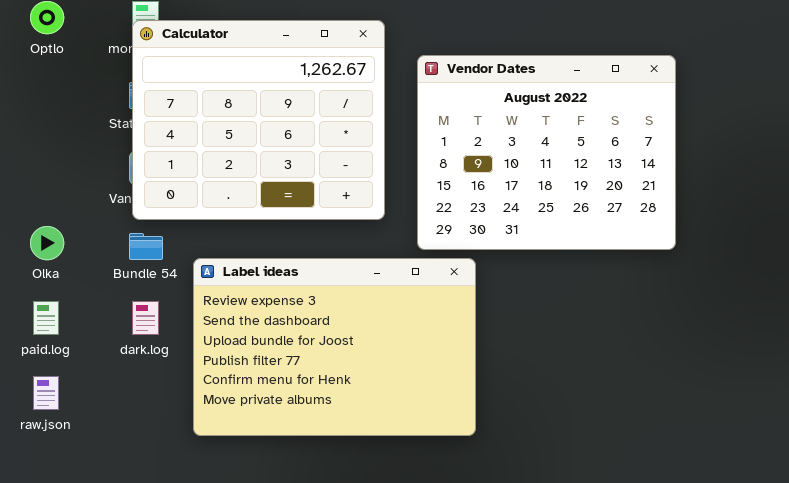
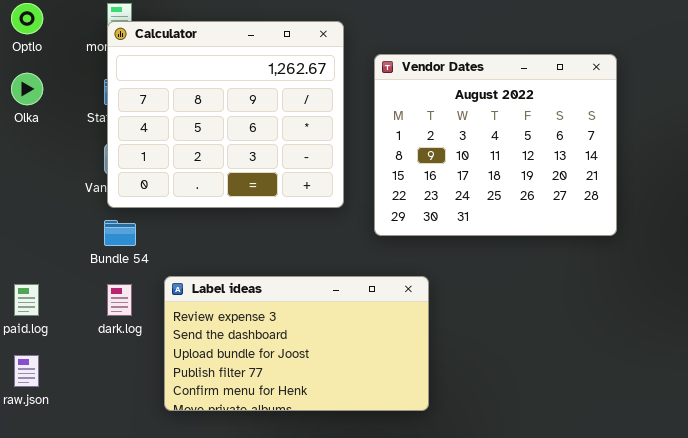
Olka: [30,226,64,260] -> [11,73,43,105], moved
Label ideas: [193,258,476,436] -> [164,276,429,411], resized

